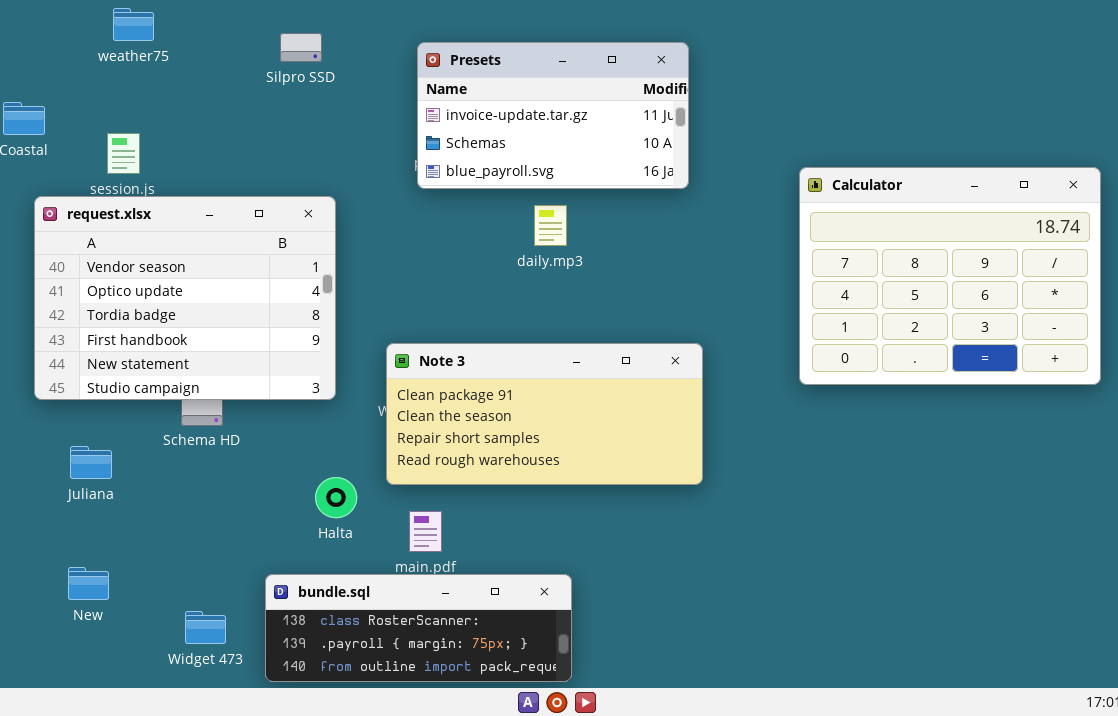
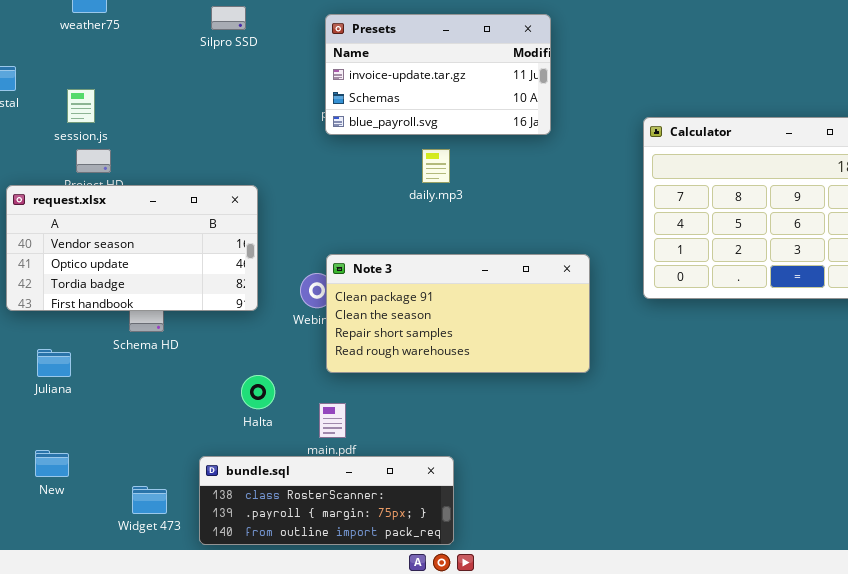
request.xlsx: [34,196,336,400] -> [6,185,258,311], resized
Note 3: [386,343,703,485] -> [326,254,590,373], moved

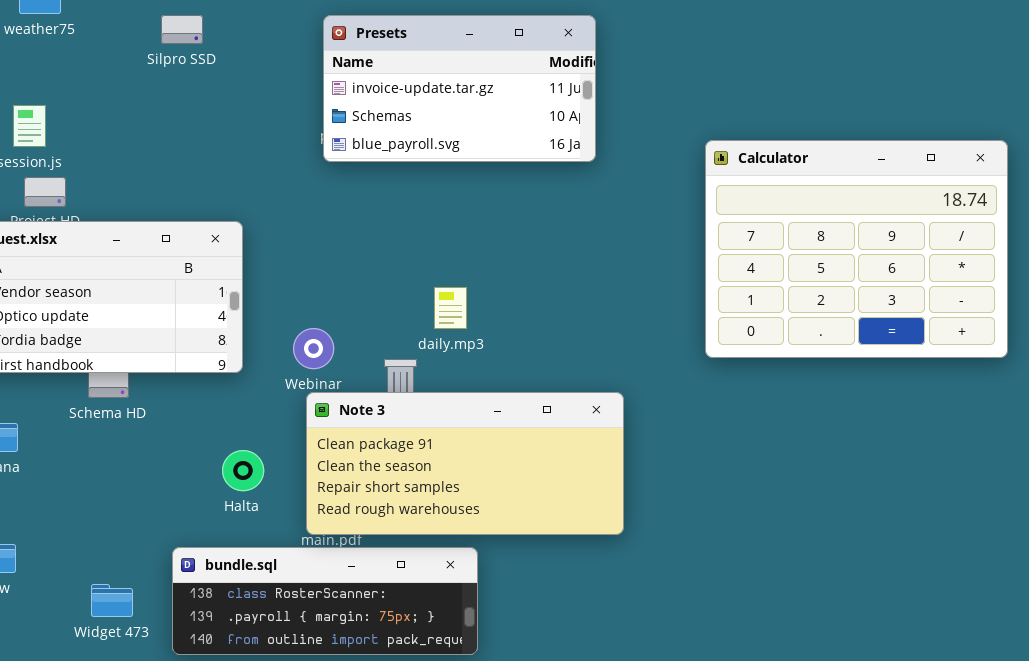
Silpro SSD: [211,6,246,30] -> [161,15,203,44], moved
daily.mp3: [422,149,450,183] -> [434,287,467,329], moved
Note 3: [326,254,590,373] -> [306,392,624,535], moved

